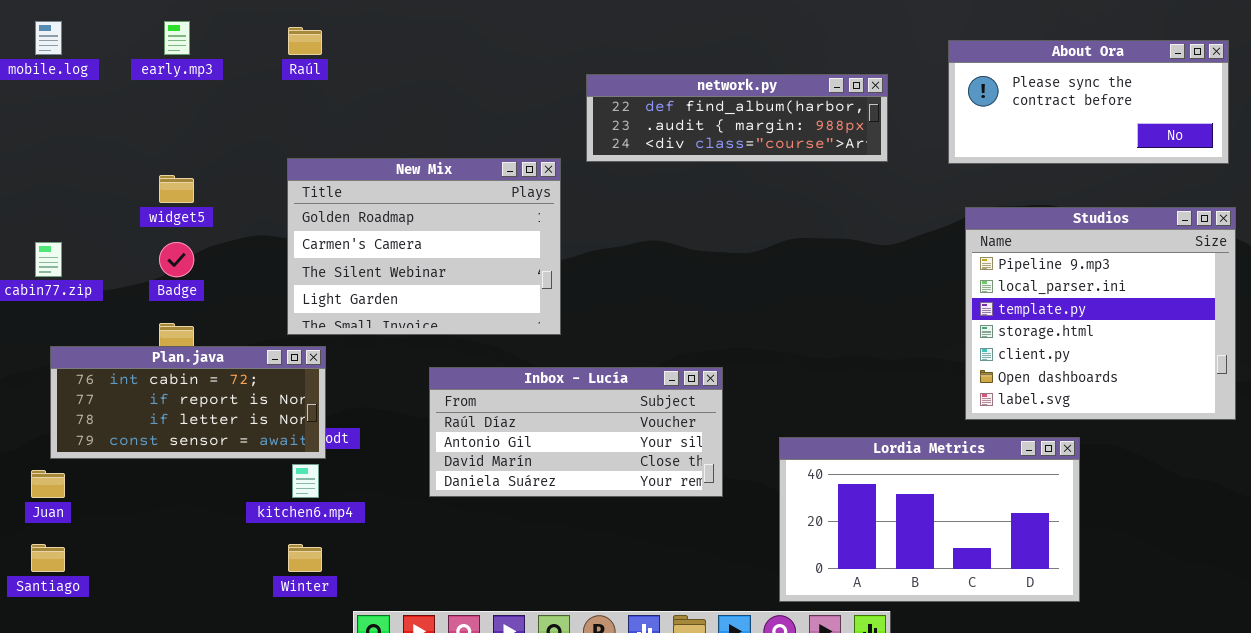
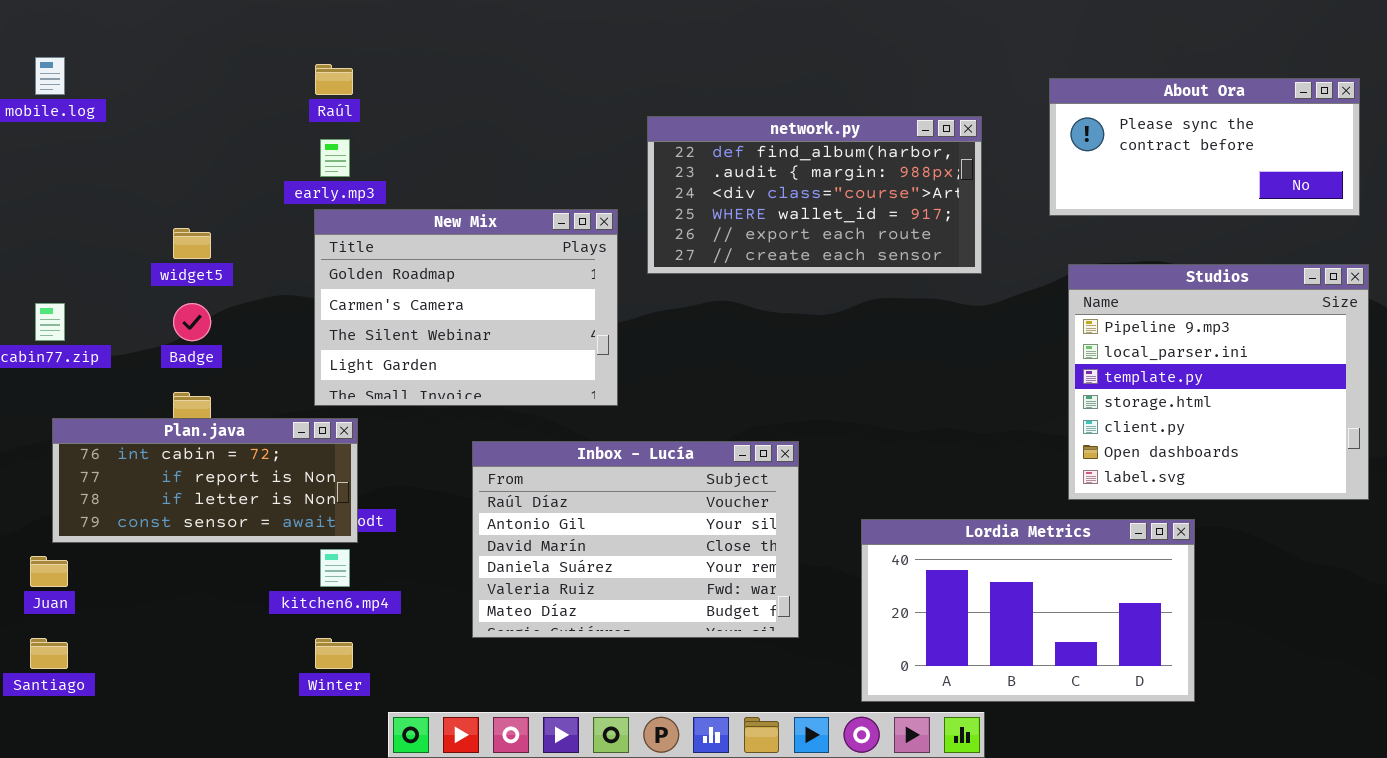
early.mp3: [164,21,190,55] -> [320,139,350,177], moved
network.py: [586,74,888,162] -> [647,116,982,274], resized
Inbox - Lucía: [429,367,723,497] -> [472,441,799,638], resized

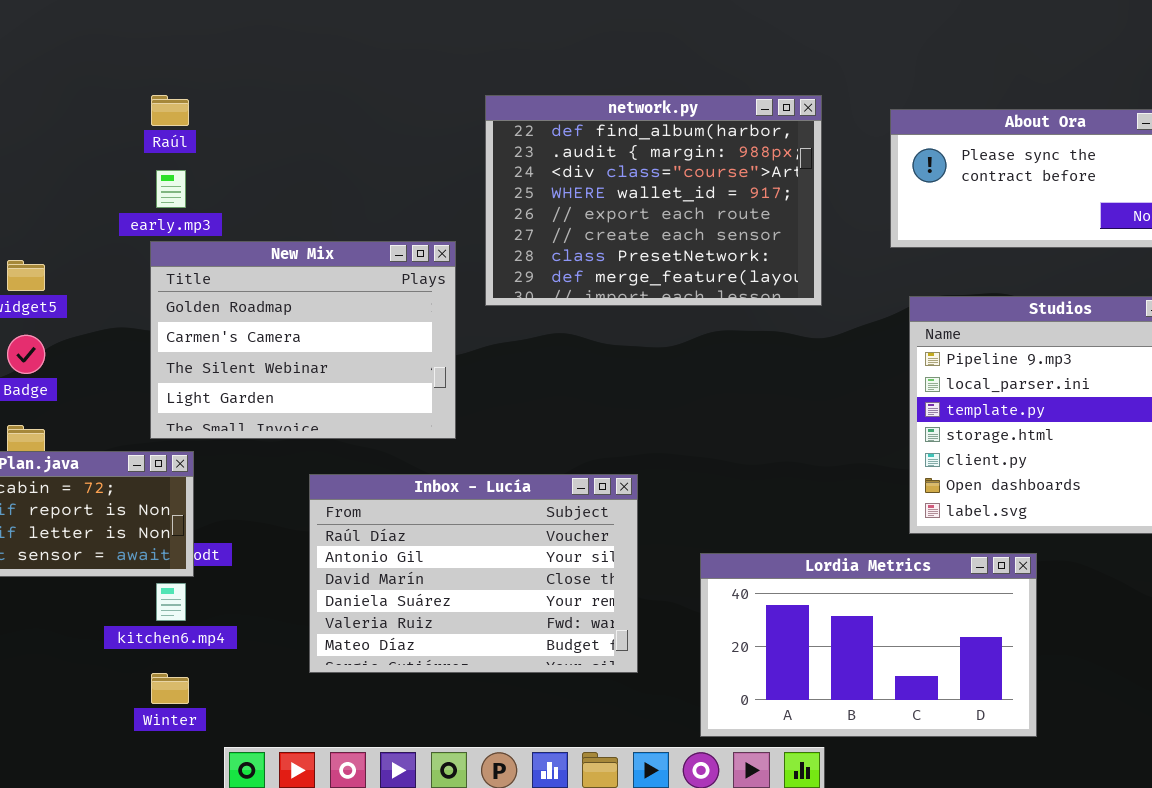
network.py: [647,116,982,274] -> [485,95,822,306], resized

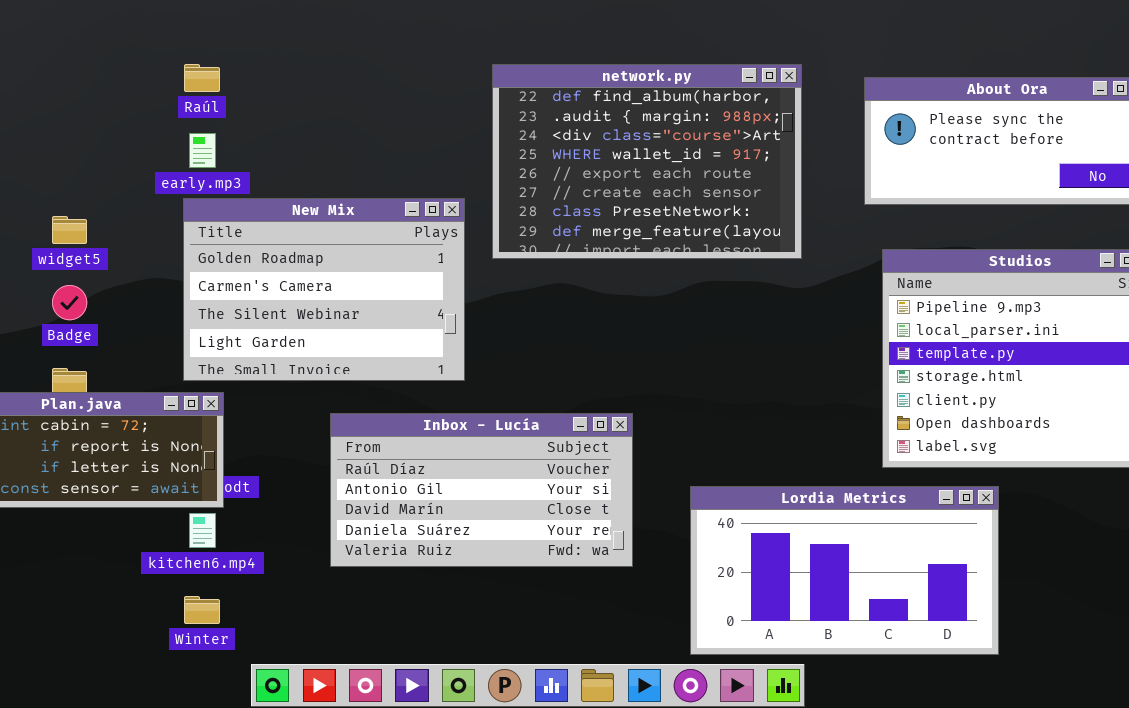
Inbox - Lucía: [309,474,638,673] -> [330,413,633,567], resized

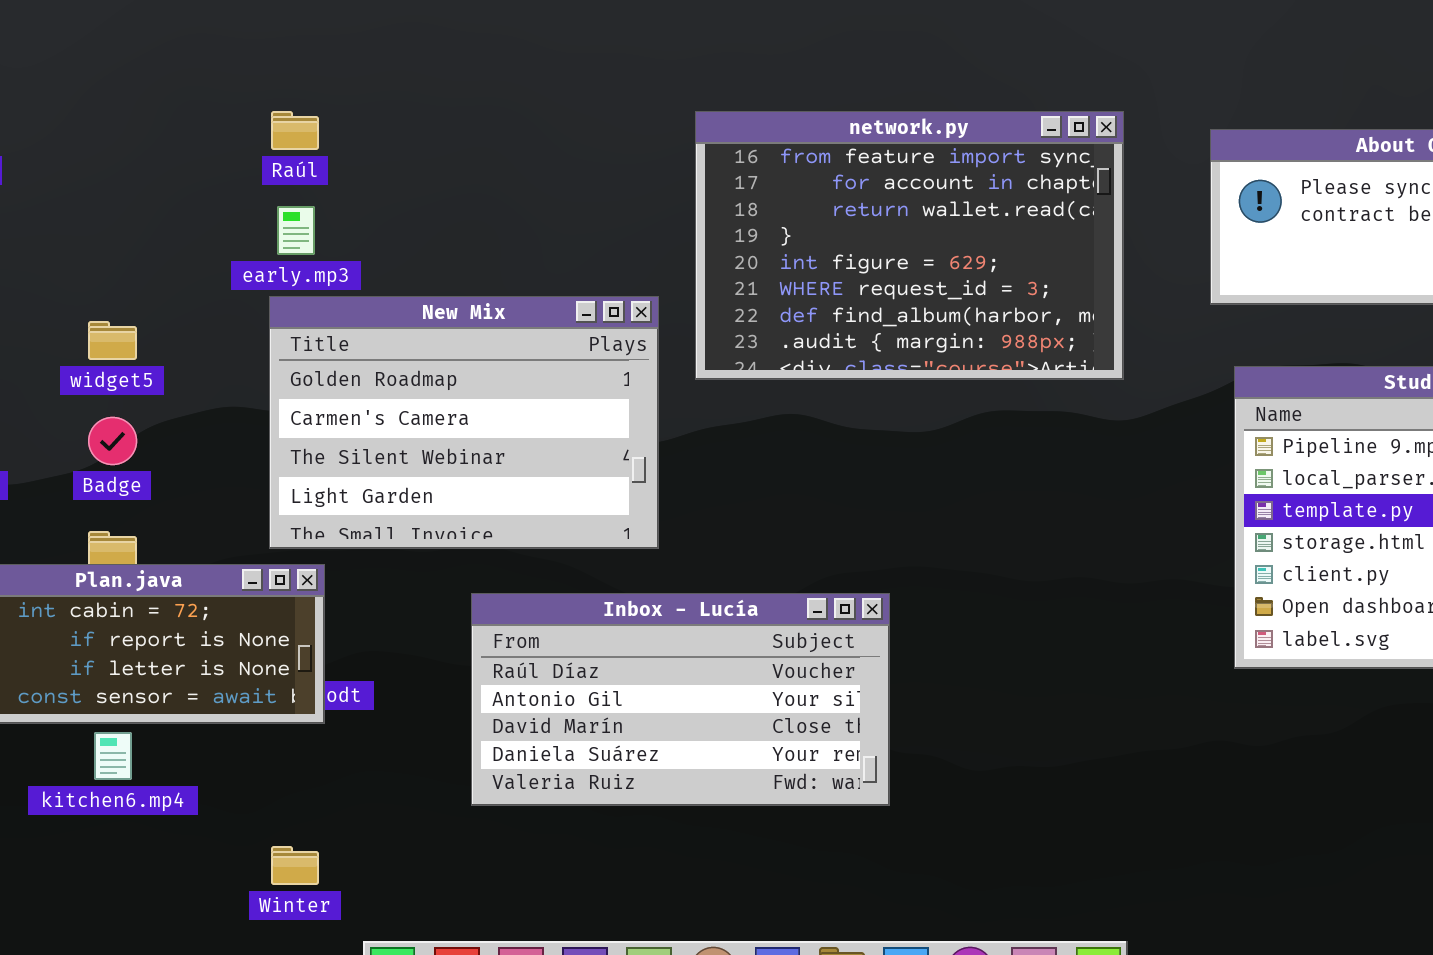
network.py: [492,64,802,259] -> [695,111,1124,380], scrolled up 6 rows
Lordia Metrics: [690,486,999,655] -> none, closed
kitchen6.mp4: [189,513,216,548] -> [94,732,132,780], moved

